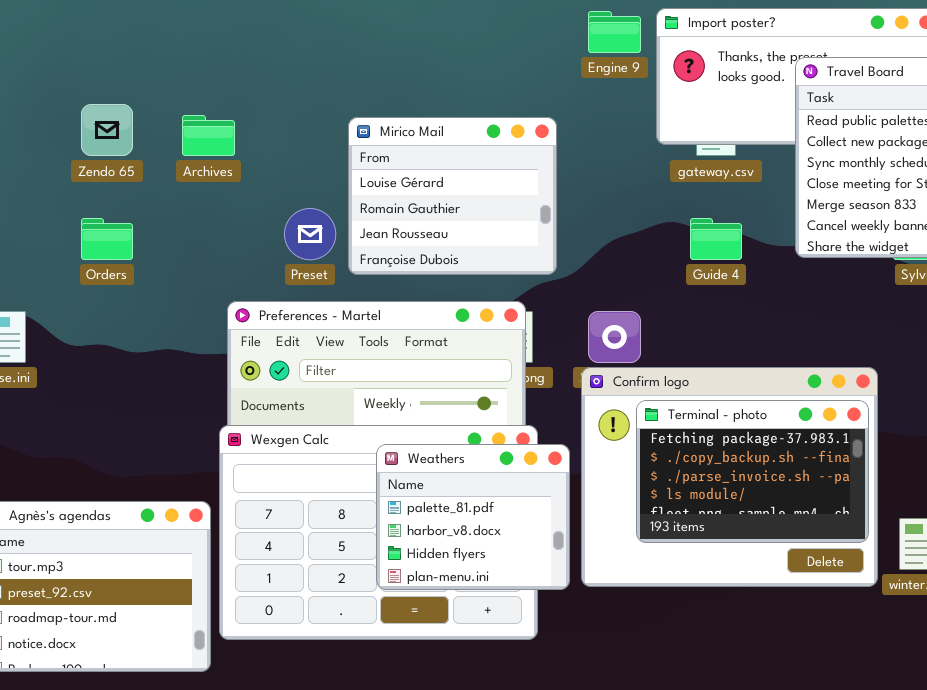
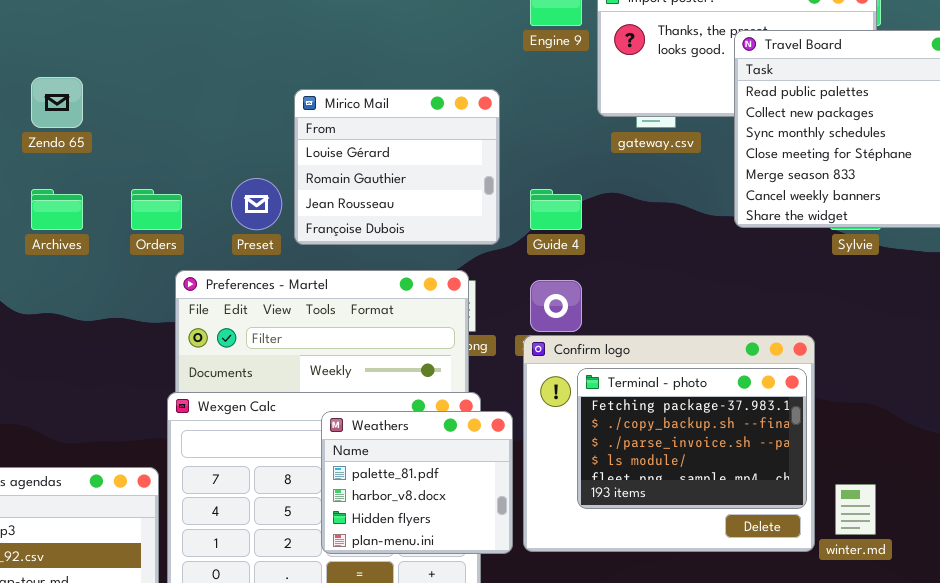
Archives: [182,115,235,156] -> [31,189,83,230], moved
Orders: [81,218,133,260] -> [131,189,182,230], moved
Guide 4: [690,218,742,260] -> [530,189,582,230], moved

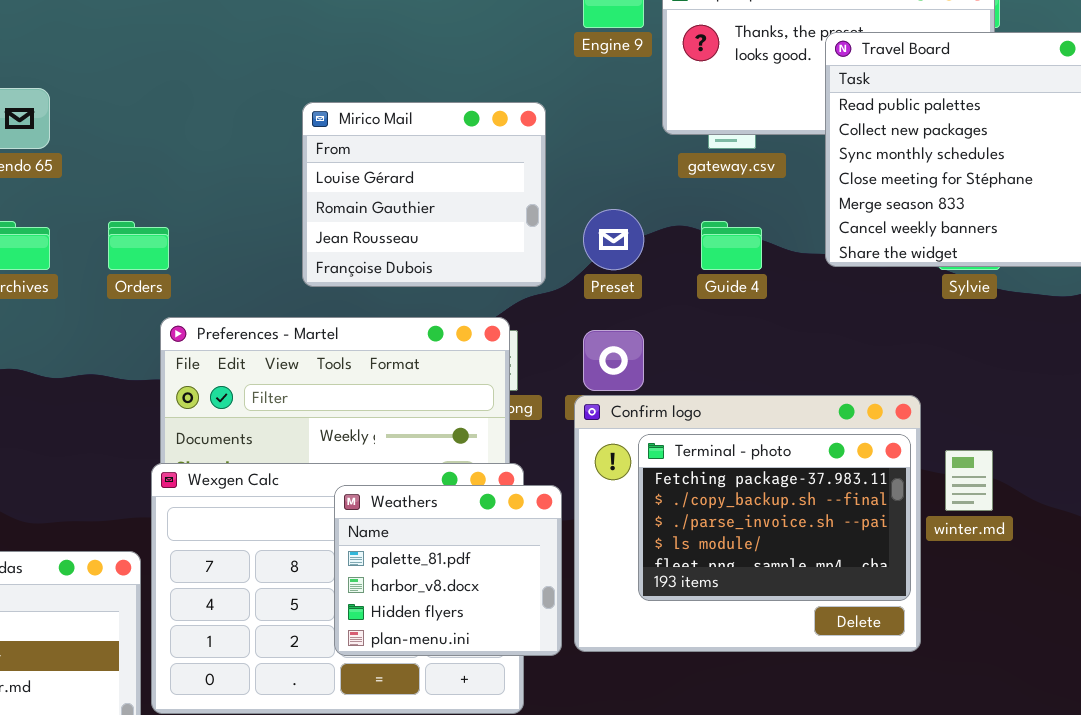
Preset: [231,178,282,230] -> [583,209,644,270], moved
Guide 4: [530,189,582,230] -> [701,221,762,270], moved
winter.md: [835,484,876,535] -> [945,450,993,511], moved

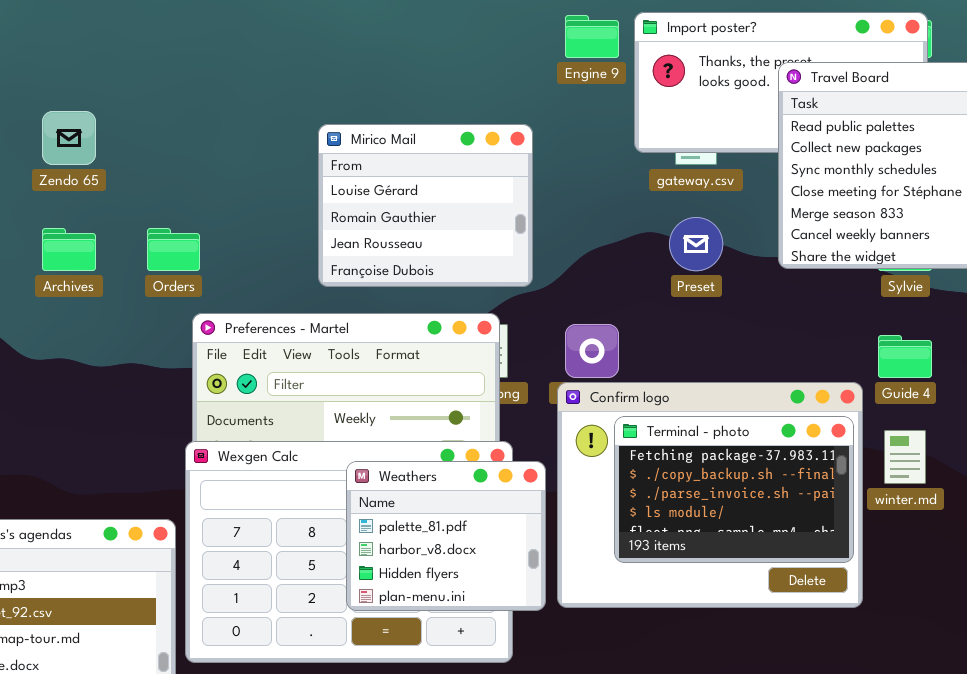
Preset: [583,209,644,270] -> [669,217,723,271], moved
Guide 4: [701,221,762,270] -> [878,335,932,378], moved

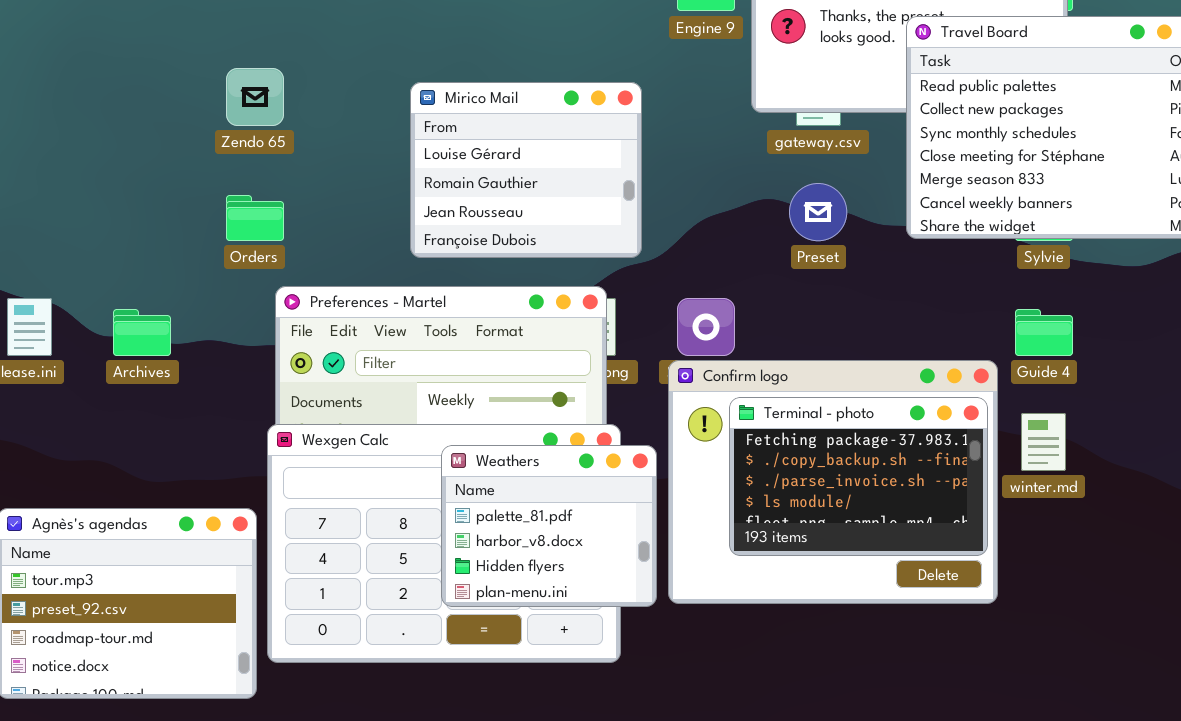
Zendo 65: [42,111,96,165] -> [226,68,284,126], moved
Archives: [42,228,96,271] -> [113,309,171,356], moved

